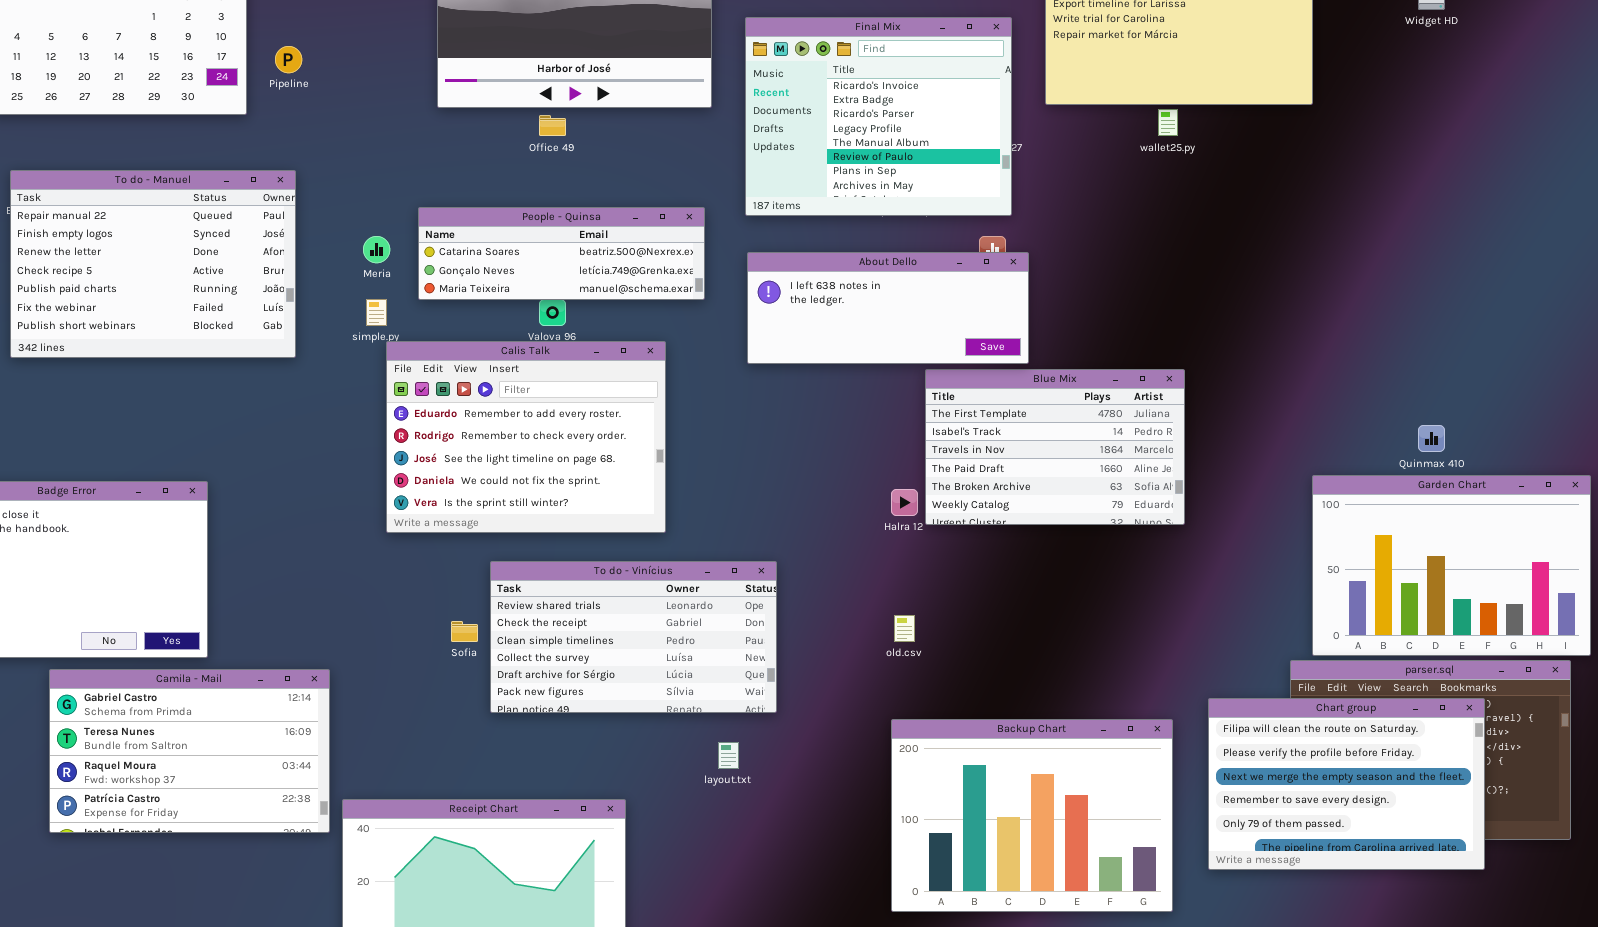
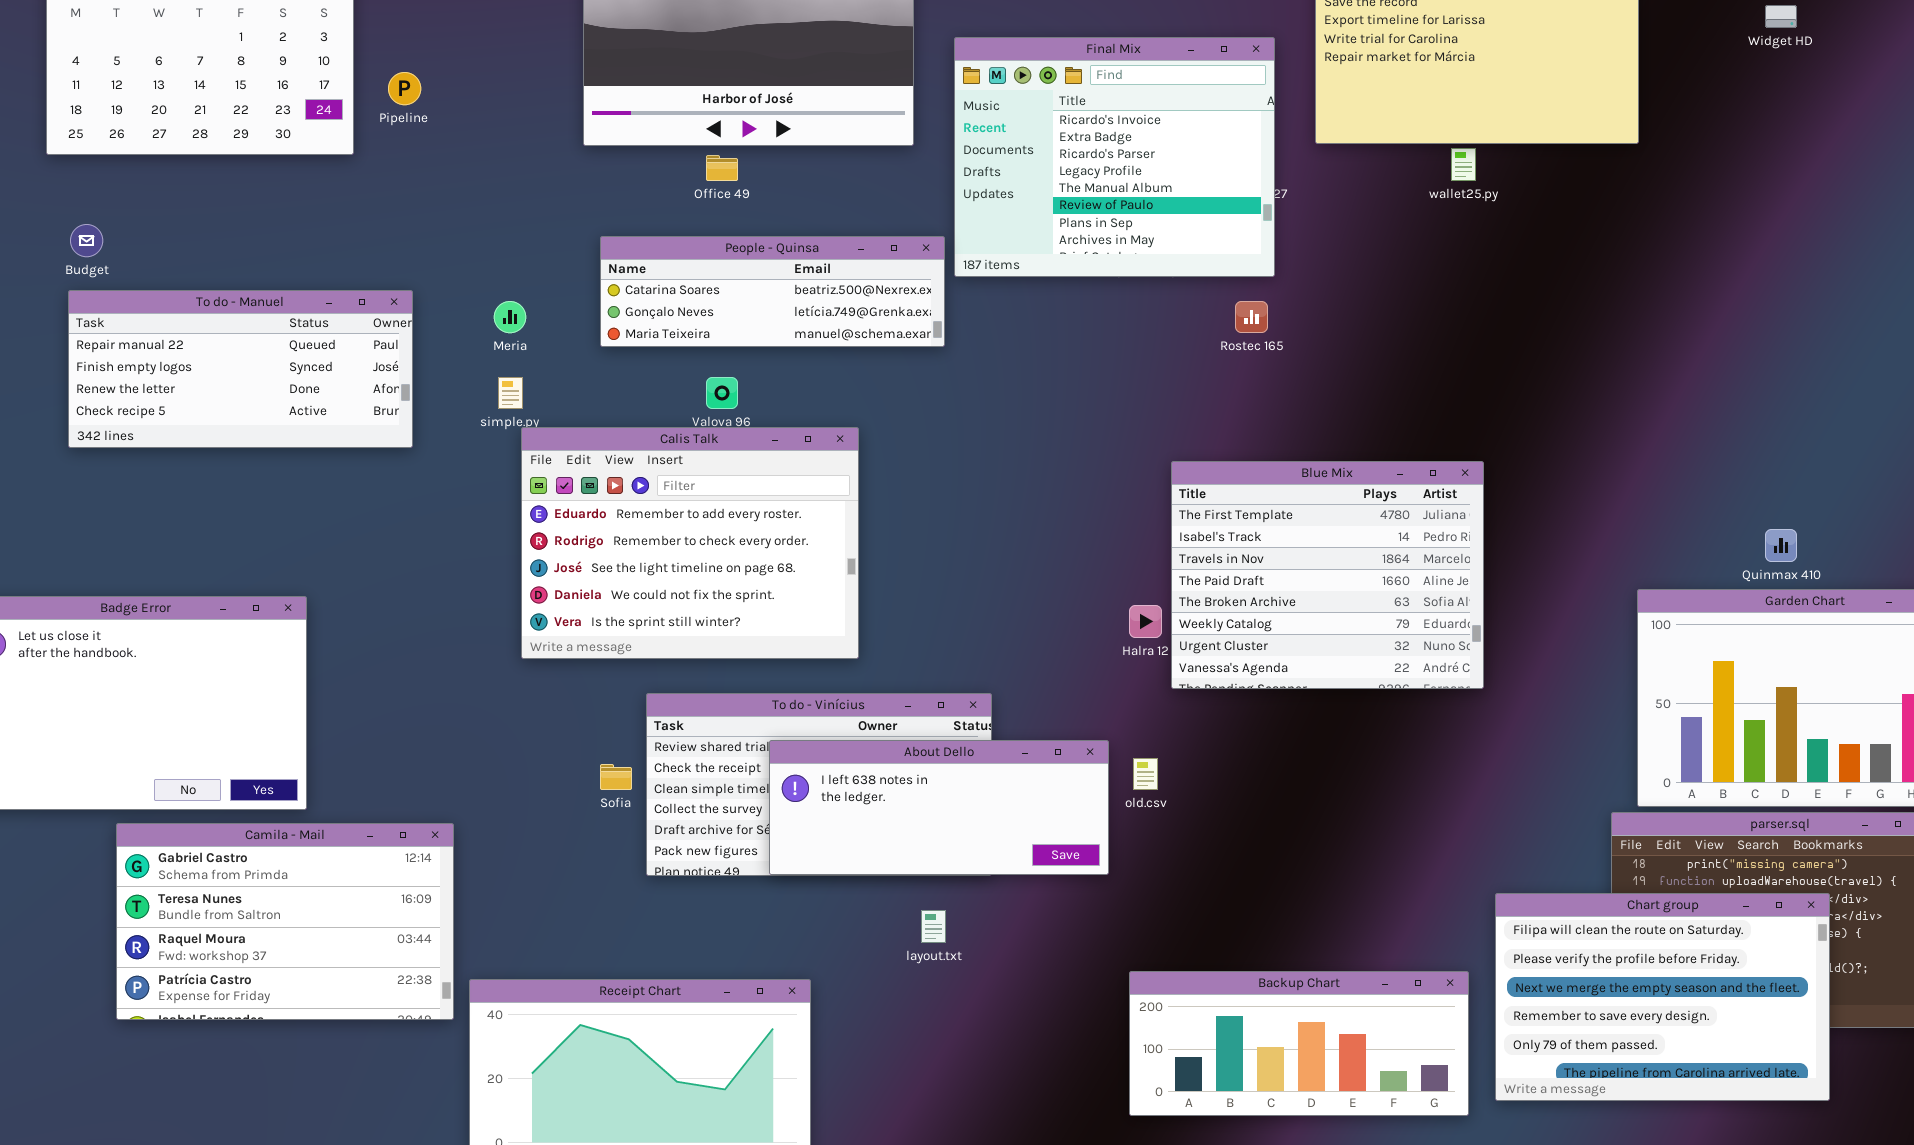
To do - Manuel: [10,170,296,358] -> [68,290,413,448], resized
People - Quinsa: [418,207,705,300] -> [600,236,945,347], moved
About Dello: [747,252,1029,364] -> [769,740,1109,875], moved
Blue Mix: [925,369,1185,525] -> [1171,461,1484,689], resized
Chart group: [1208,698,1485,870] -> [1495,893,1830,1101], moved
Backup Chart: [891,719,1173,912] -> [1129,971,1469,1116], resized

